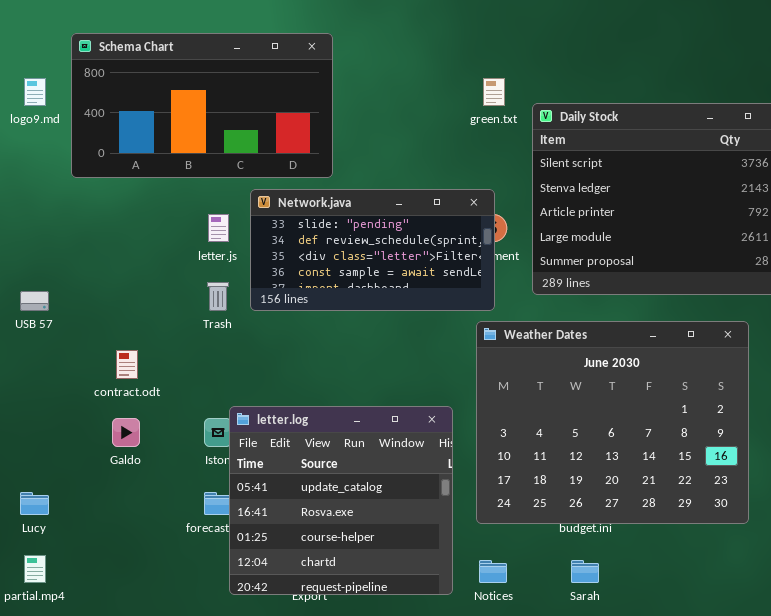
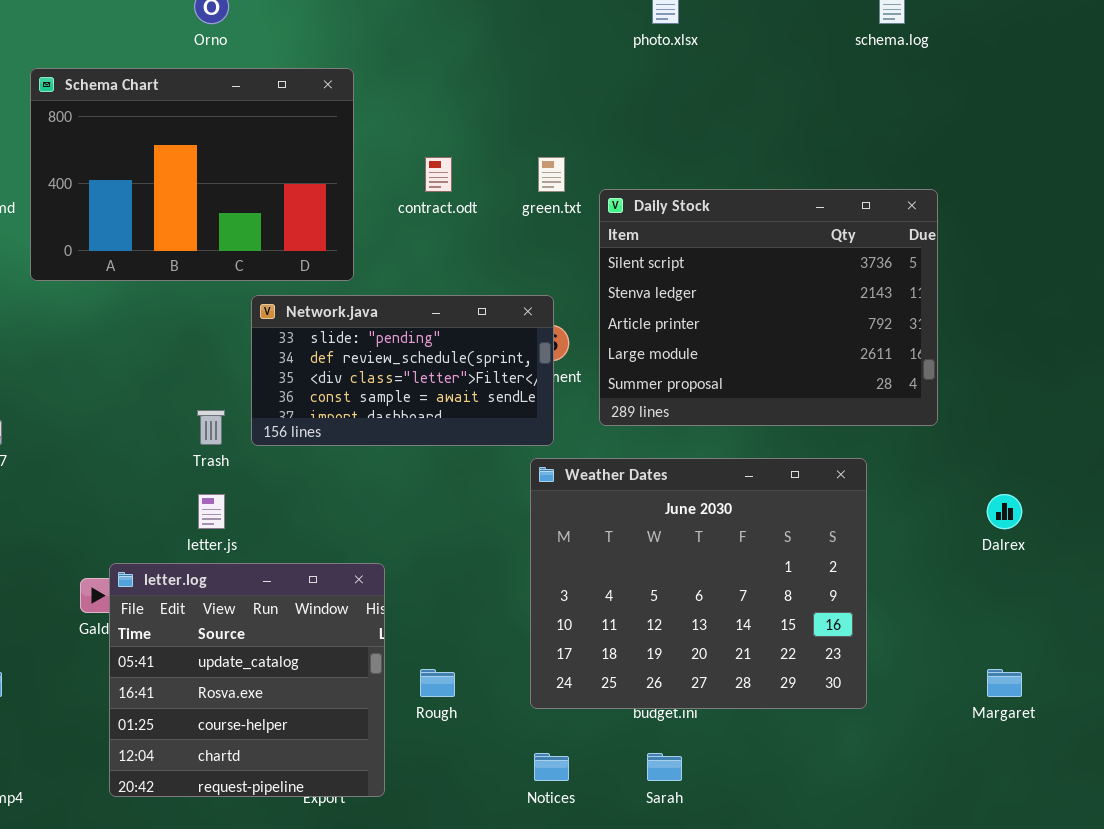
Schema Chart: [71,33,333,178] -> [30,68,354,281], resized
letter.js: [208,214,229,242] -> [198,494,225,529], moved
contract.odt: [116,350,138,379] -> [425,157,452,192], moved
letter.log: [229,406,453,595] -> [109,563,385,797], moved

